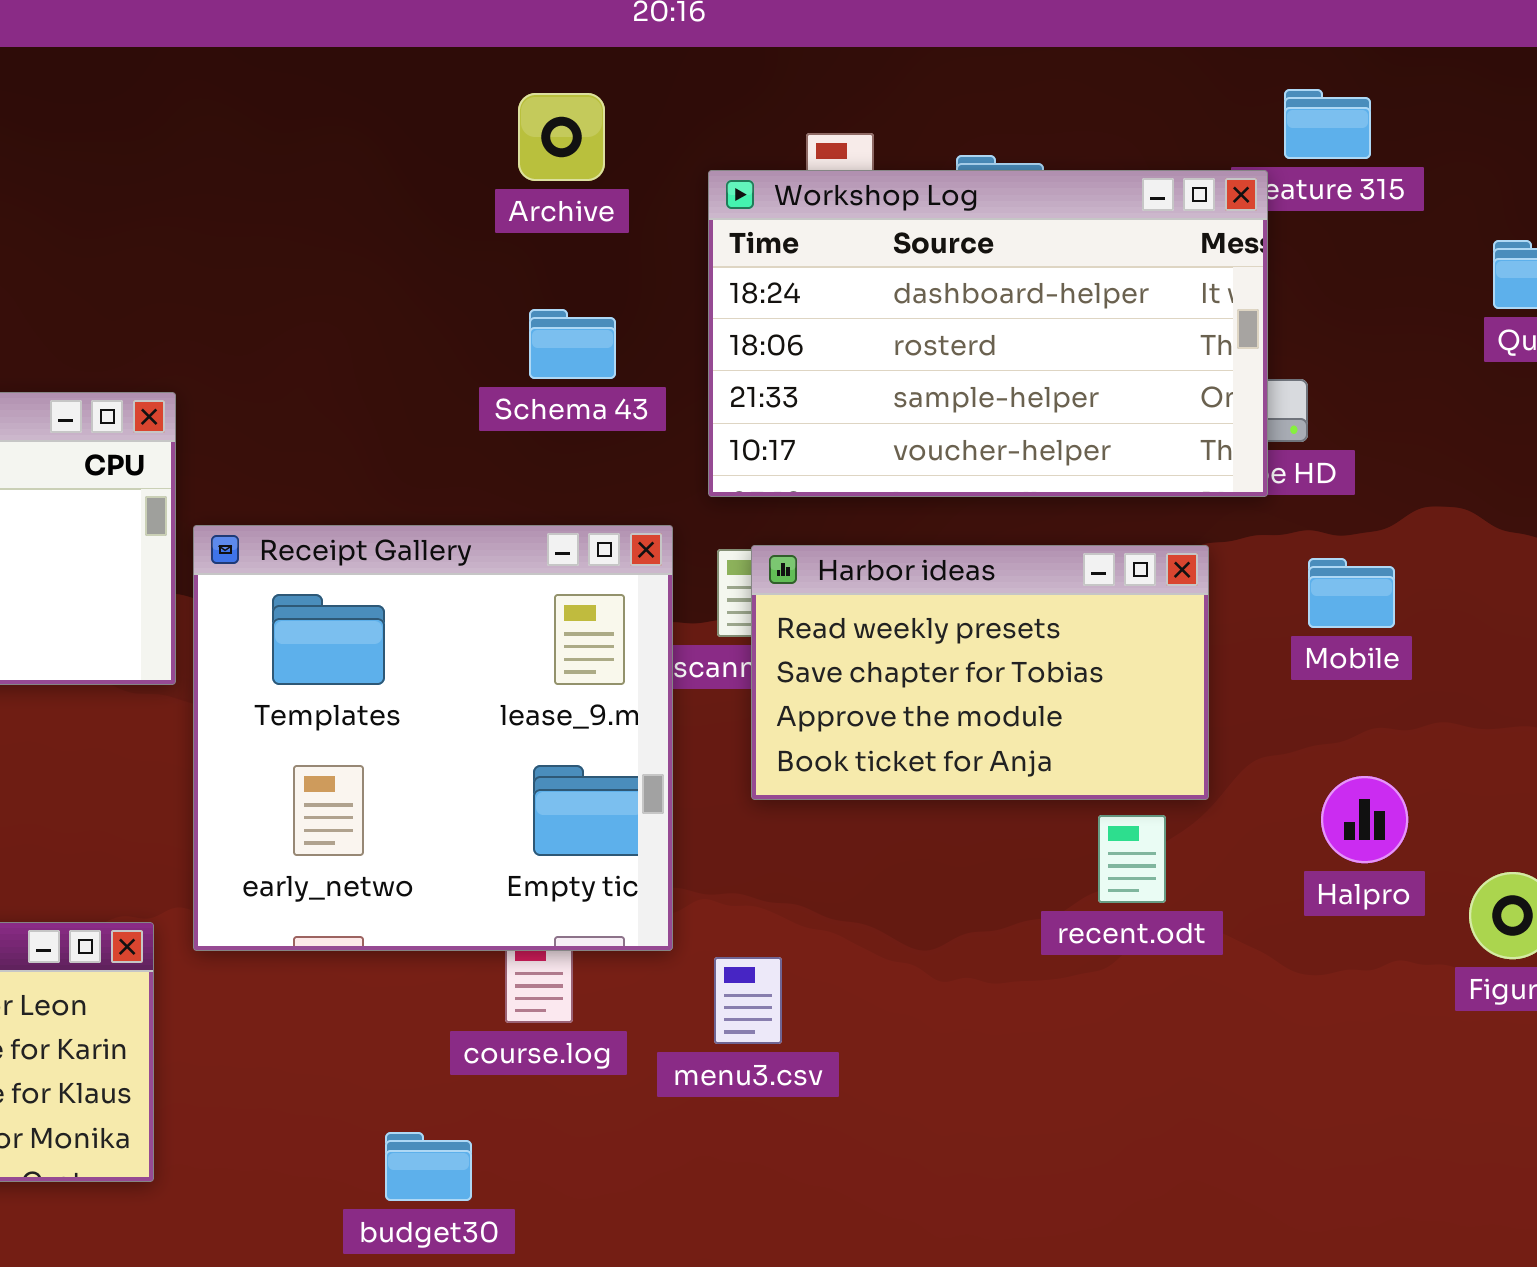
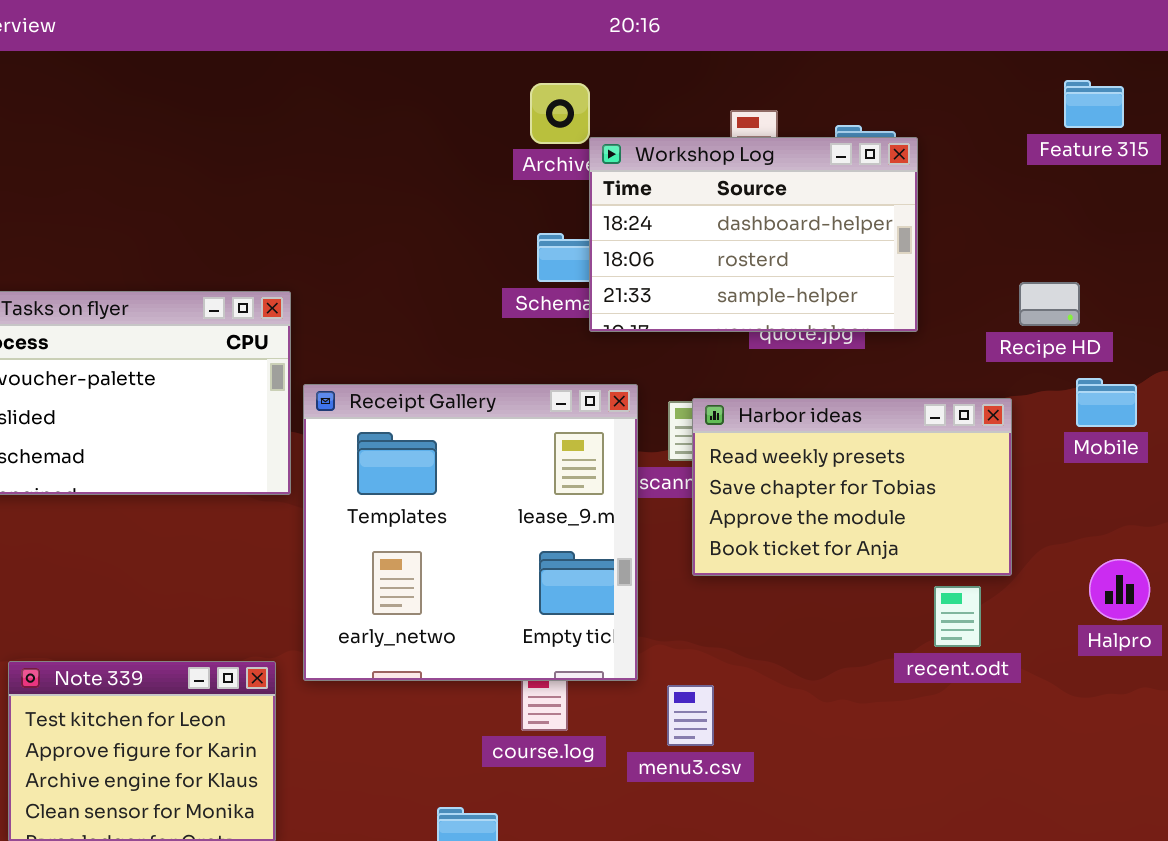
Workshop Log: [708,170,1268,497] -> [589,137,918,332], moved, resized
Mobile: [1308,558,1395,628] -> [1076,378,1137,427], moved

